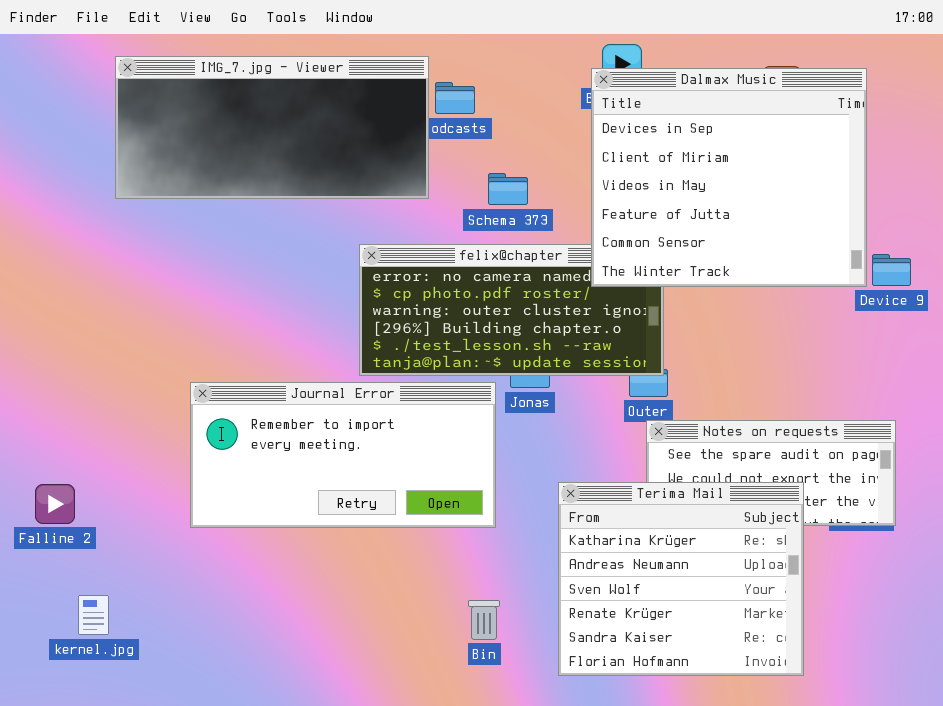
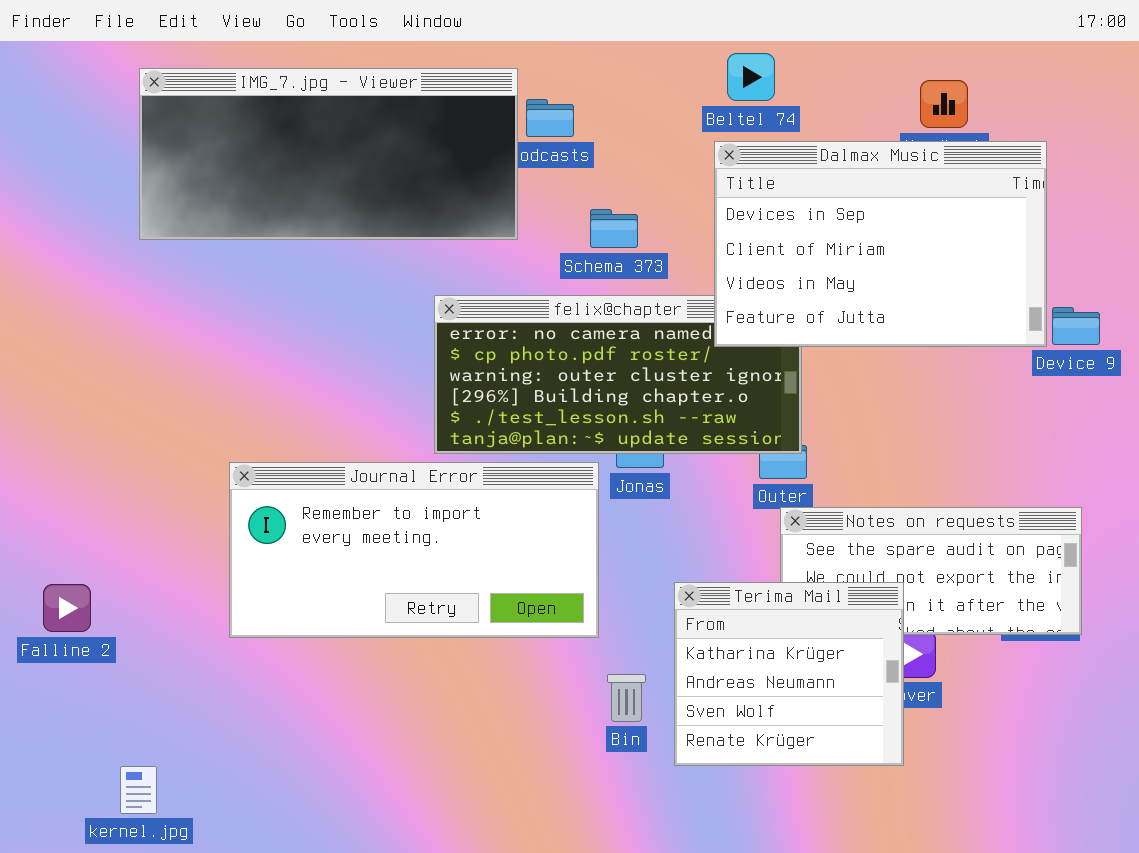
Dalmax Music: [591,68,867,287] -> [714,141,1047,347], resized
Terima Mail: [558,482,804,676] -> [674,582,904,766], resized
kernel.jpg: [78,595,109,635] -> [120,766,157,814], moved
Bin: [468,600,500,640] -> [607,674,646,722], moved

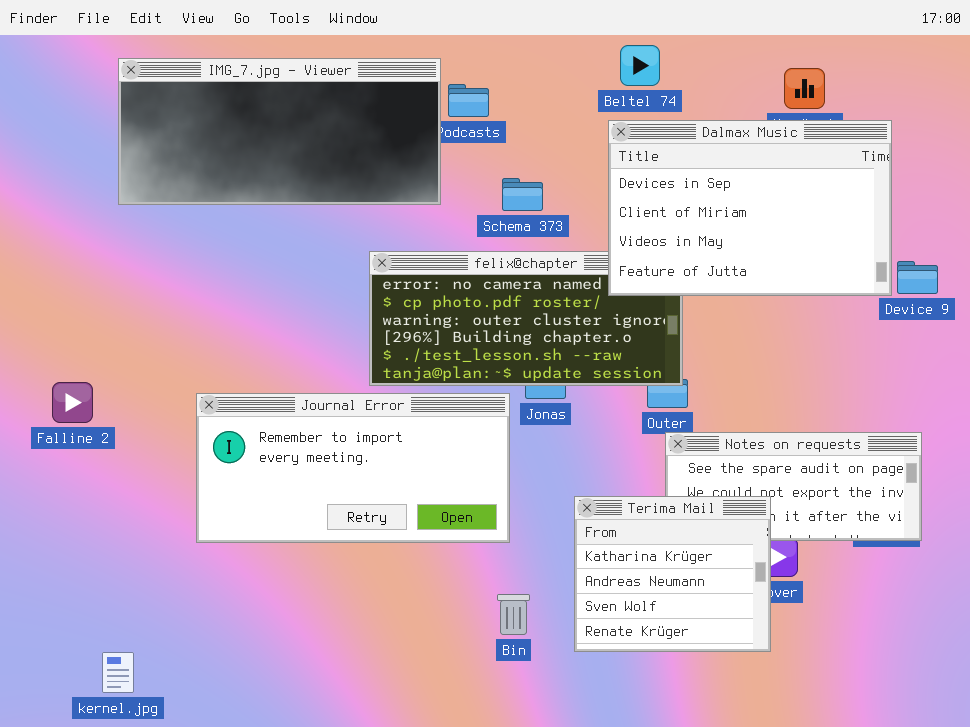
Falline 2: [43,584,91,632] -> [52,382,93,423], moved
Bin: [607,674,646,722] -> [497,594,530,635], moved

